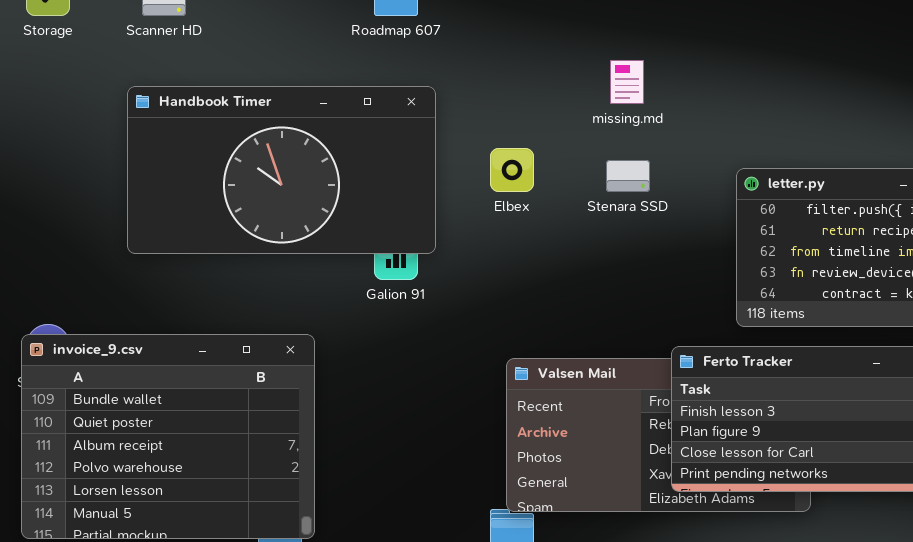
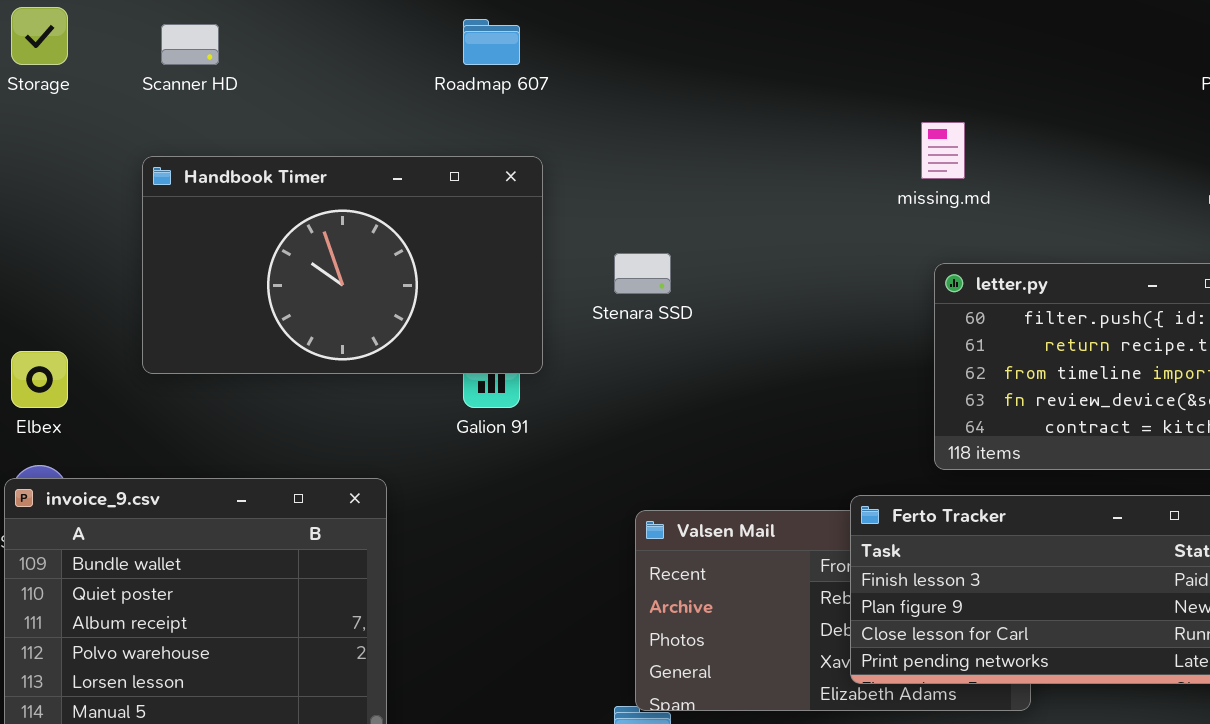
missing.md: [610,60,644,104] -> [921,122,965,179], moved
Elbex: [490,148,534,192] -> [11,351,68,408], moved
Stenara SSD: [606,160,650,192] -> [614,253,671,294], moved

